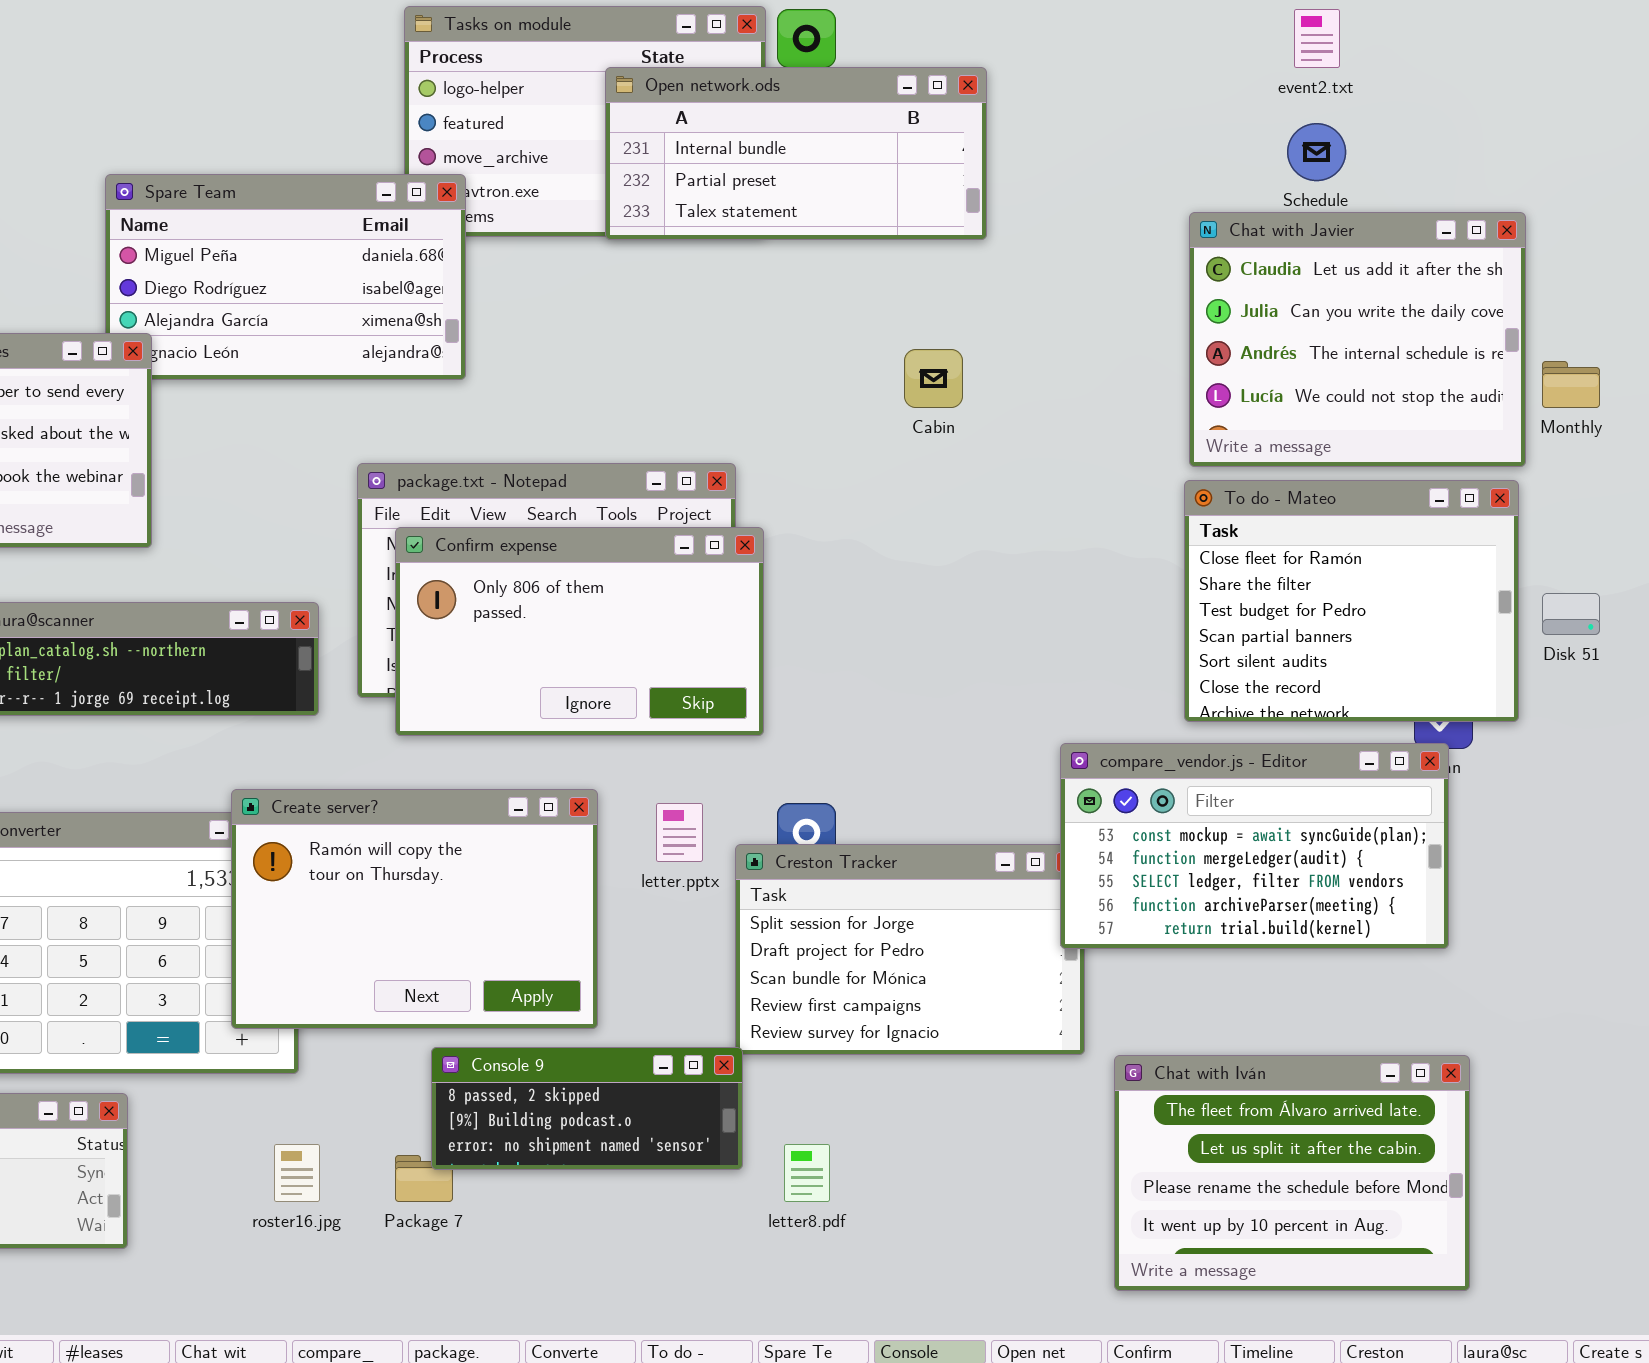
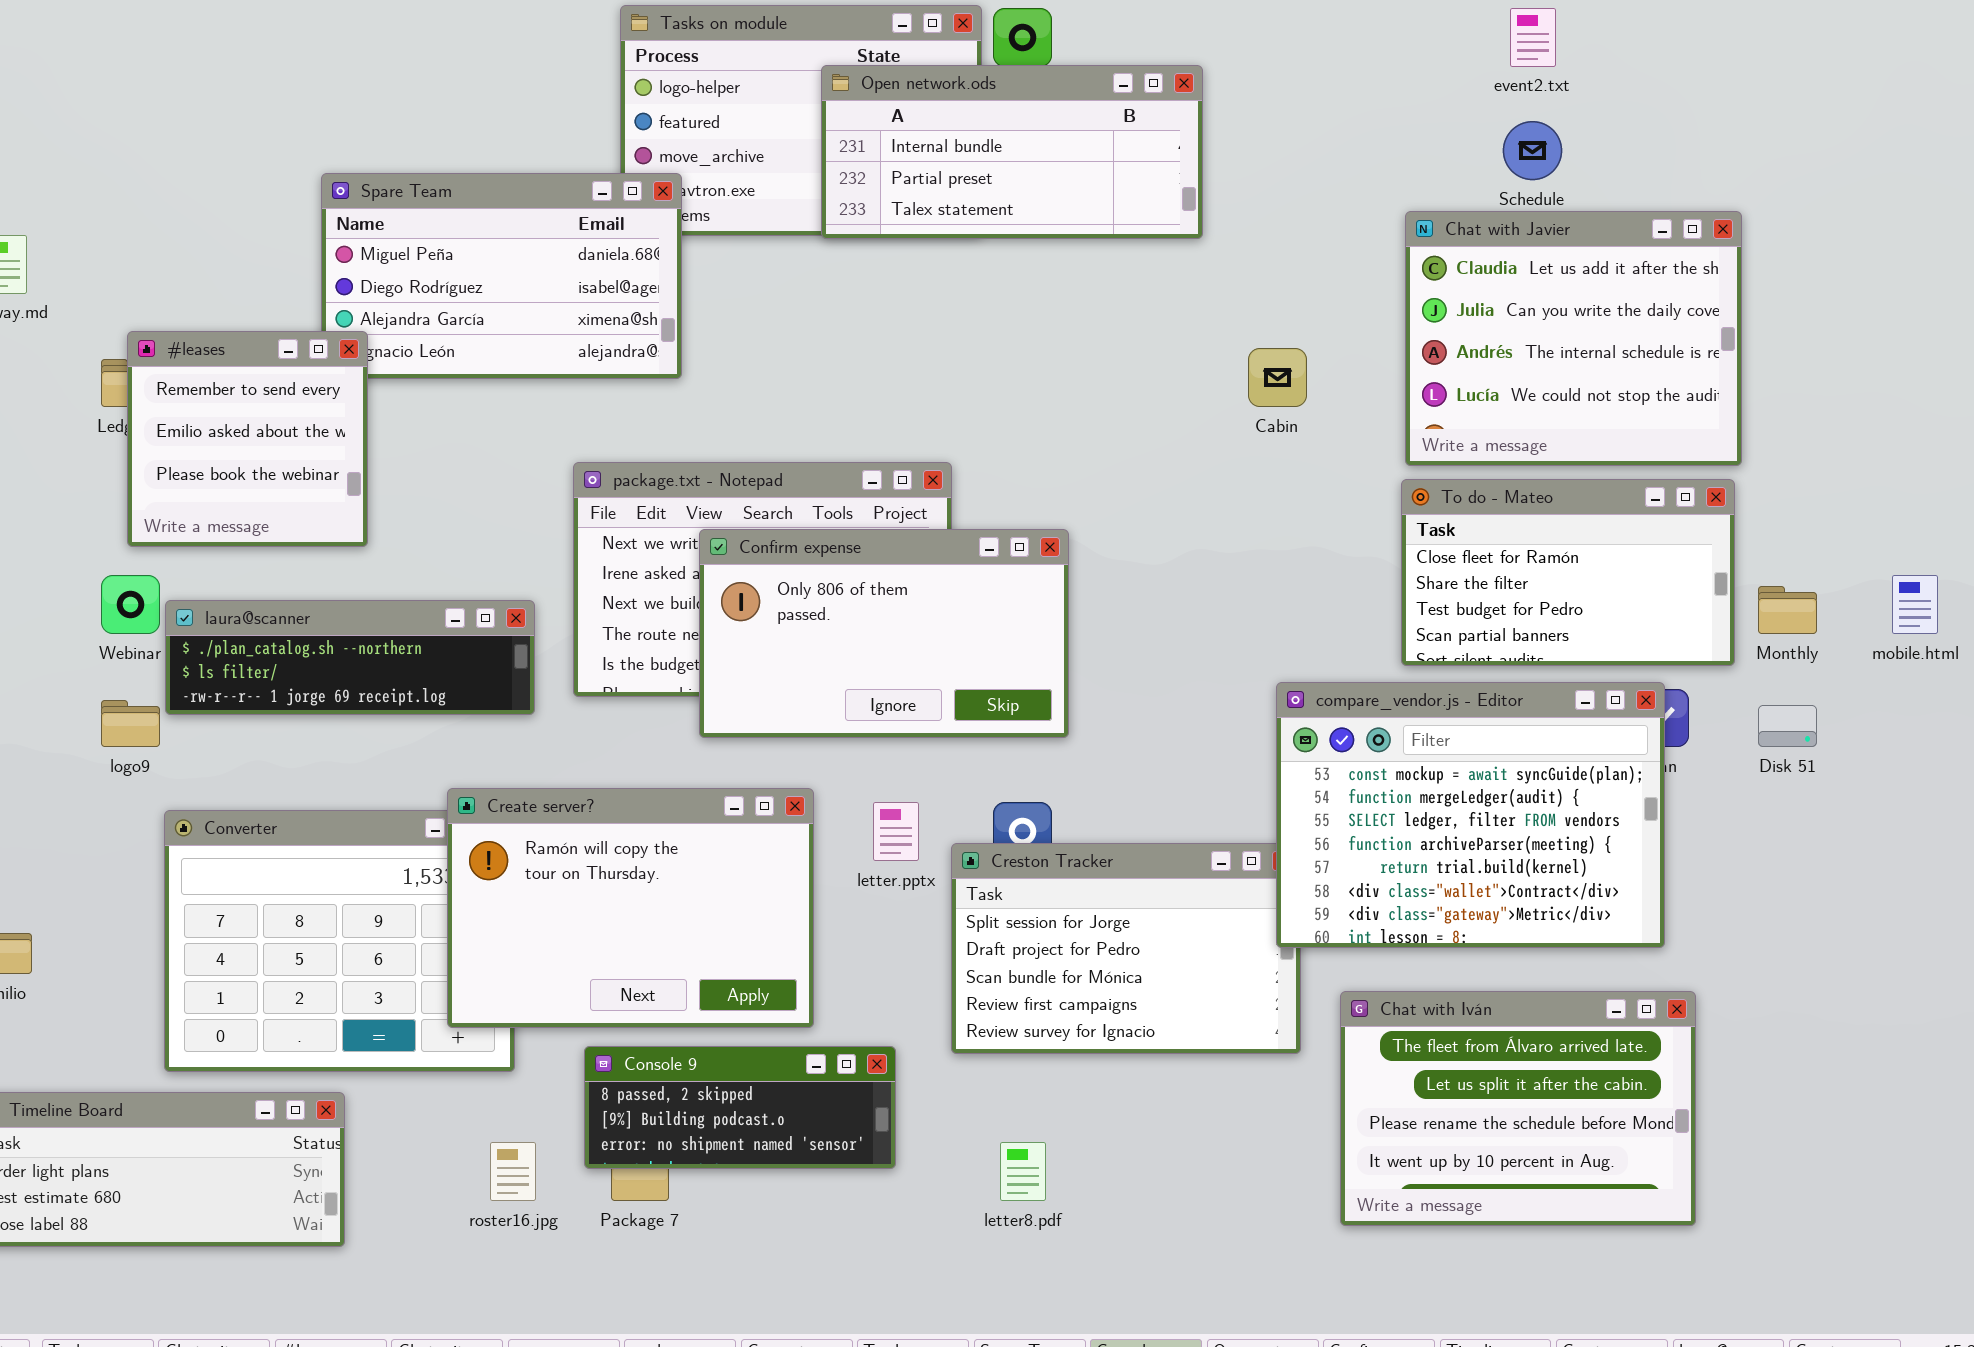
Cabin: [904,349,963,408] -> [1248,348,1307,407], moved
Monthly: [1542,361,1600,408] -> [1758,586,1817,634], moved
To do - Mateo: [1184,480,1519,722] -> [1401,479,1735,666], resized
Confirm expense: [395,527,764,736] -> [699,529,1069,738], moved
Disk 51: [1542,593,1600,635] -> [1758,705,1817,747], moved
compare_vendor.js - Editor: [1060,743,1449,949] -> [1276,682,1665,948], resized
Console 9: [431,1047,743,1170] -> [584,1046,896,1169], moved
Chat with Iván: [1114,1055,1470,1291] -> [1340,991,1696,1226], moved

